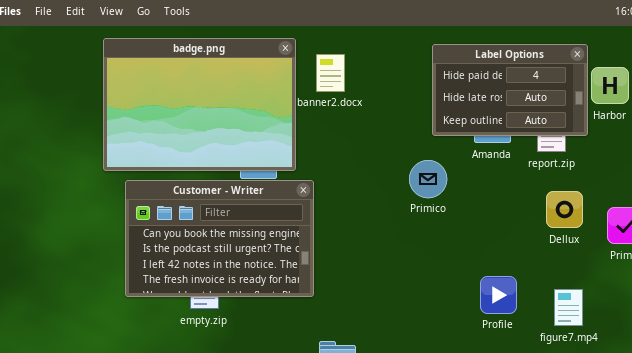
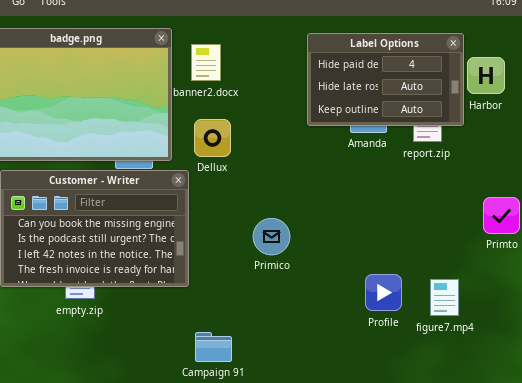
Primico: [409,160,447,198] -> [253,218,290,255], moved
Dellux: [546,191,583,228] -> [194,119,231,157], moved
Profile: [480,276,517,314] -> [365,274,402,311], moved

